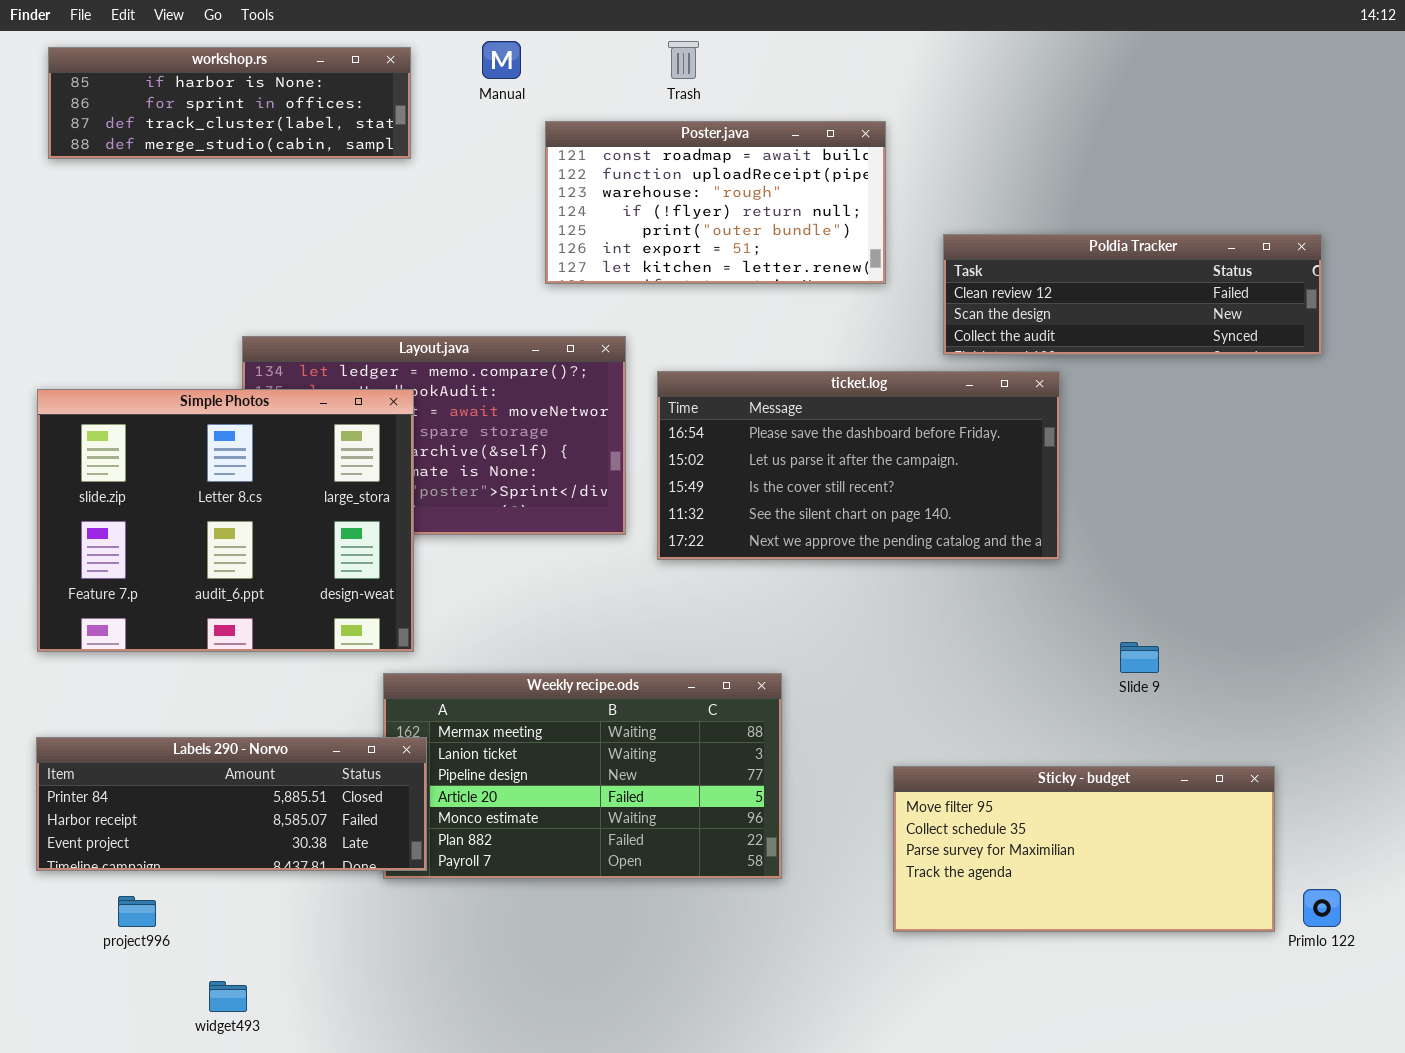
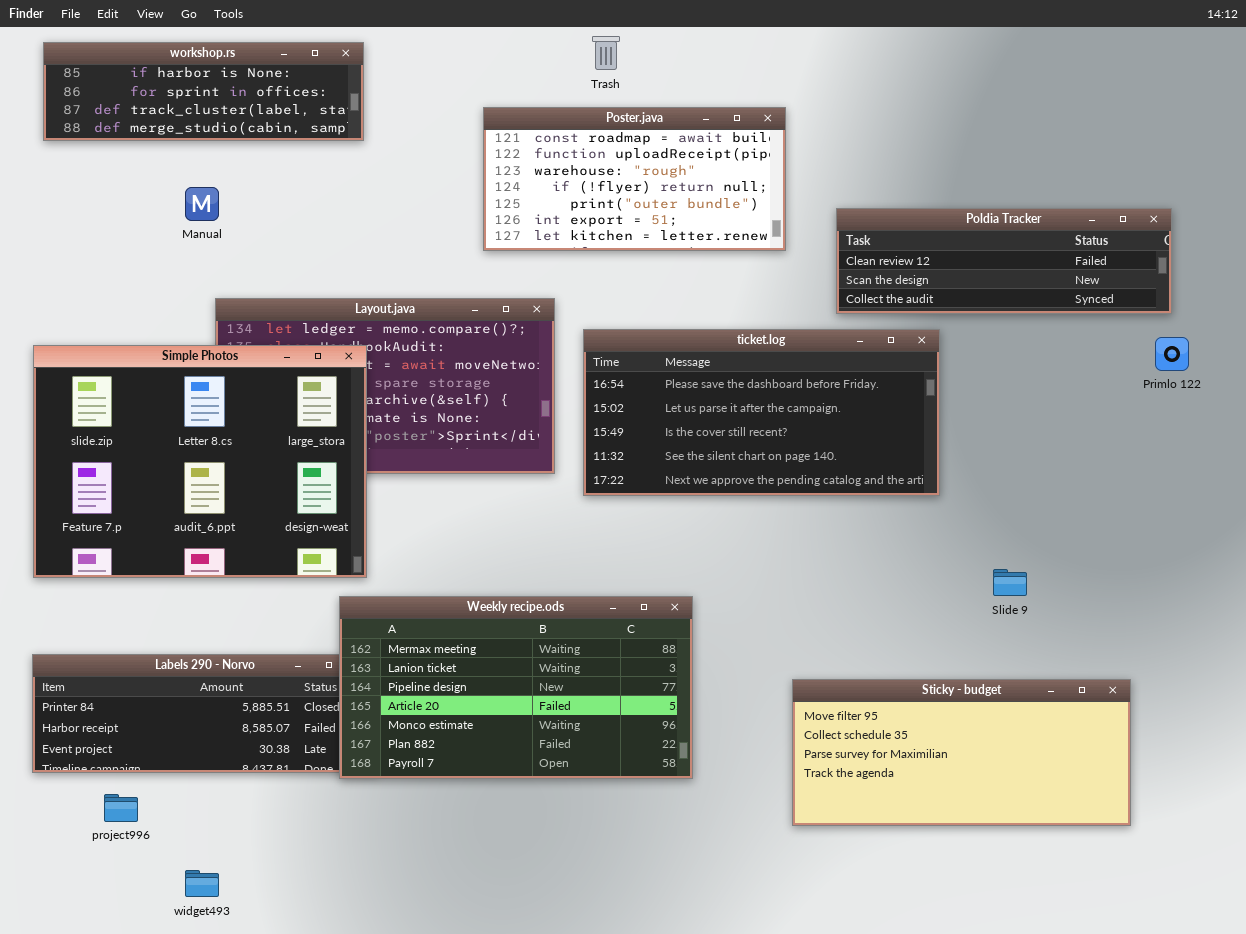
Manual: [482,41,521,79] -> [185,187,219,221], moved
Weekly recipe.ods: [383,673,782,879] -> [339,596,693,779], raised
Primlo 122: [1303,889,1341,927] -> [1155,337,1189,371], moved

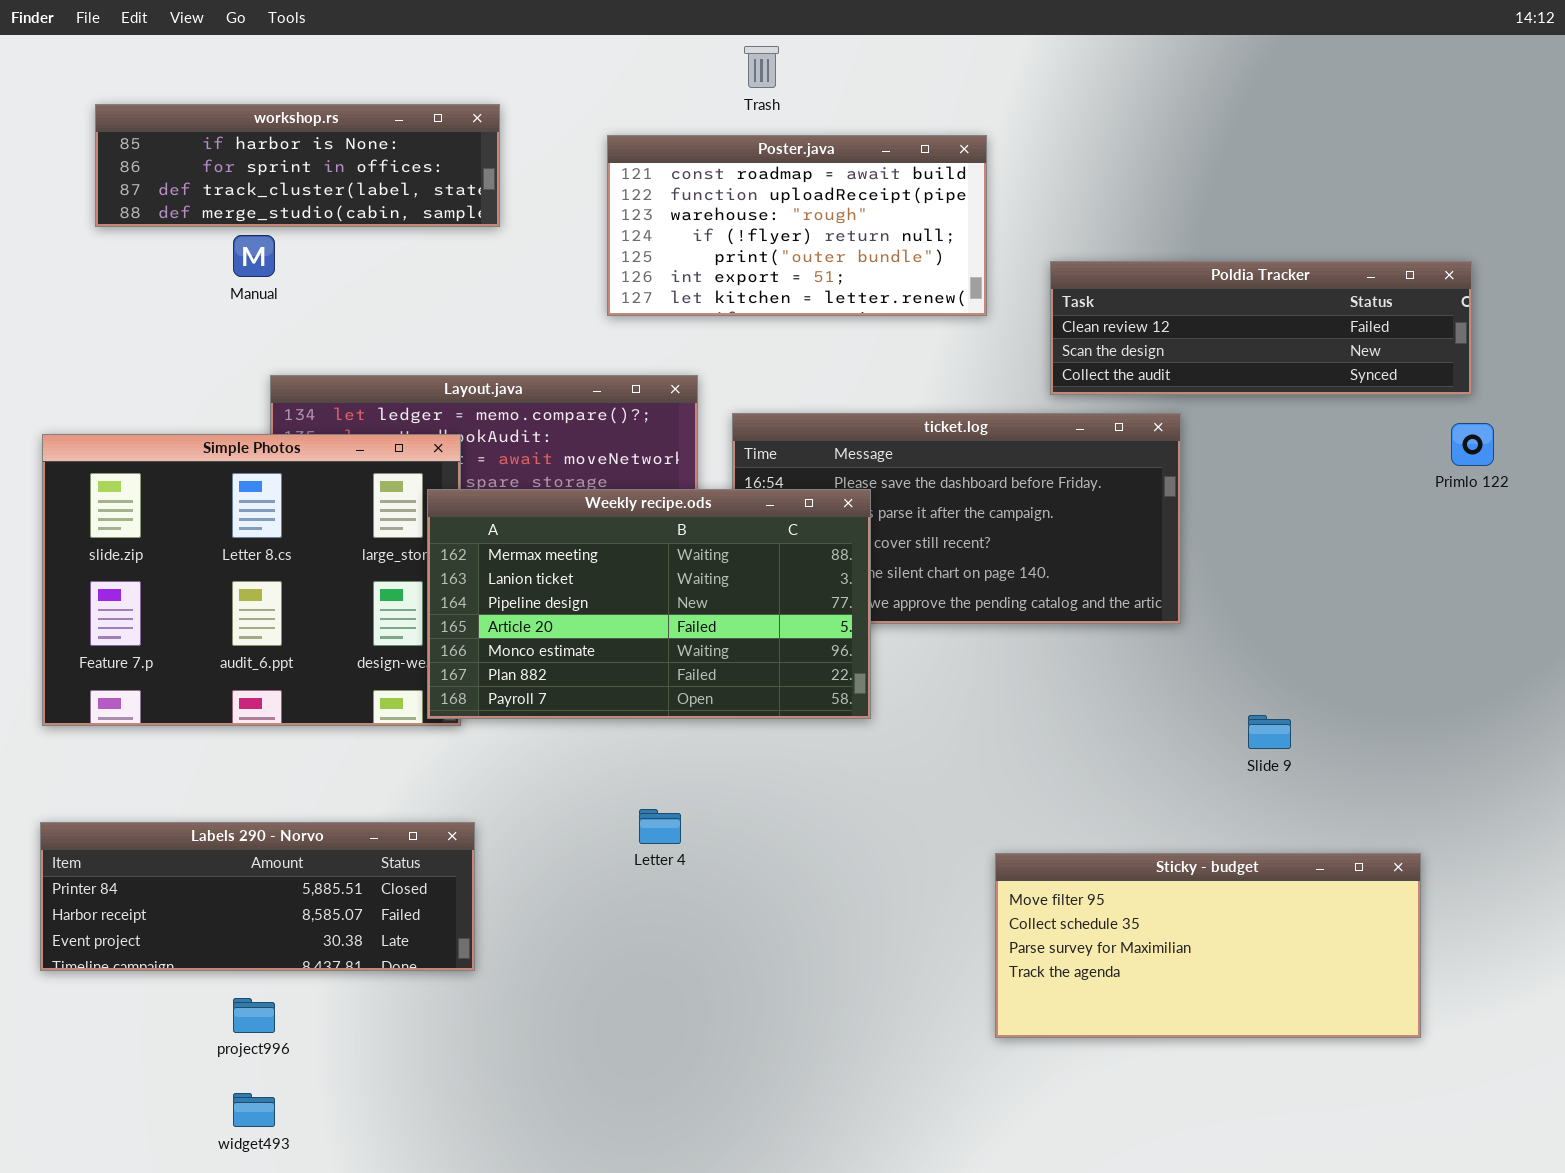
workshop.rs: [43,42,364,141] -> [95,104,500,227], moved
Weekly recipe.ods: [339,596,693,779] -> [427,489,871,719], moved
project996: [104,794,138,822] -> [233,998,275,1033], moved

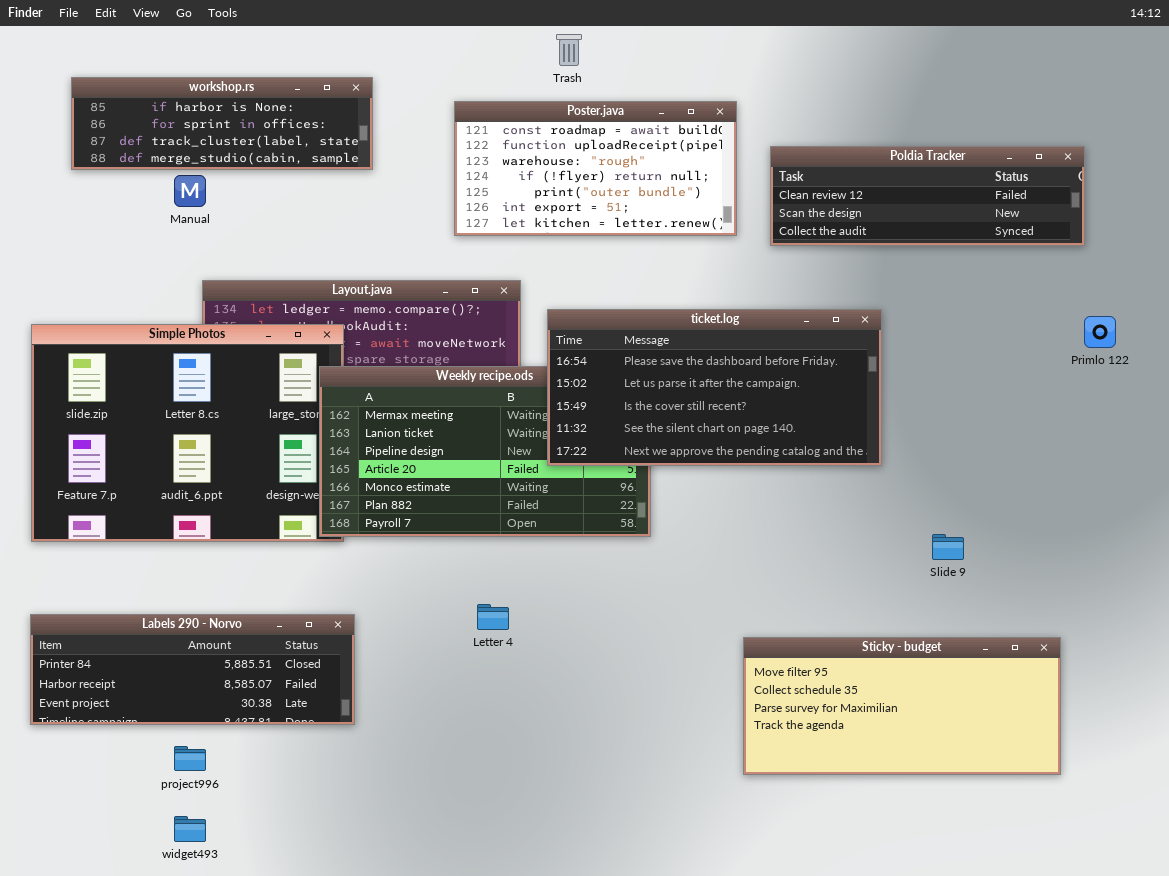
Poldia Tracker: [1050,261,1472,395] -> [770,146,1085,246], moved
ticket.log: [732,413,1181,624] -> [547,309,882,466], raised

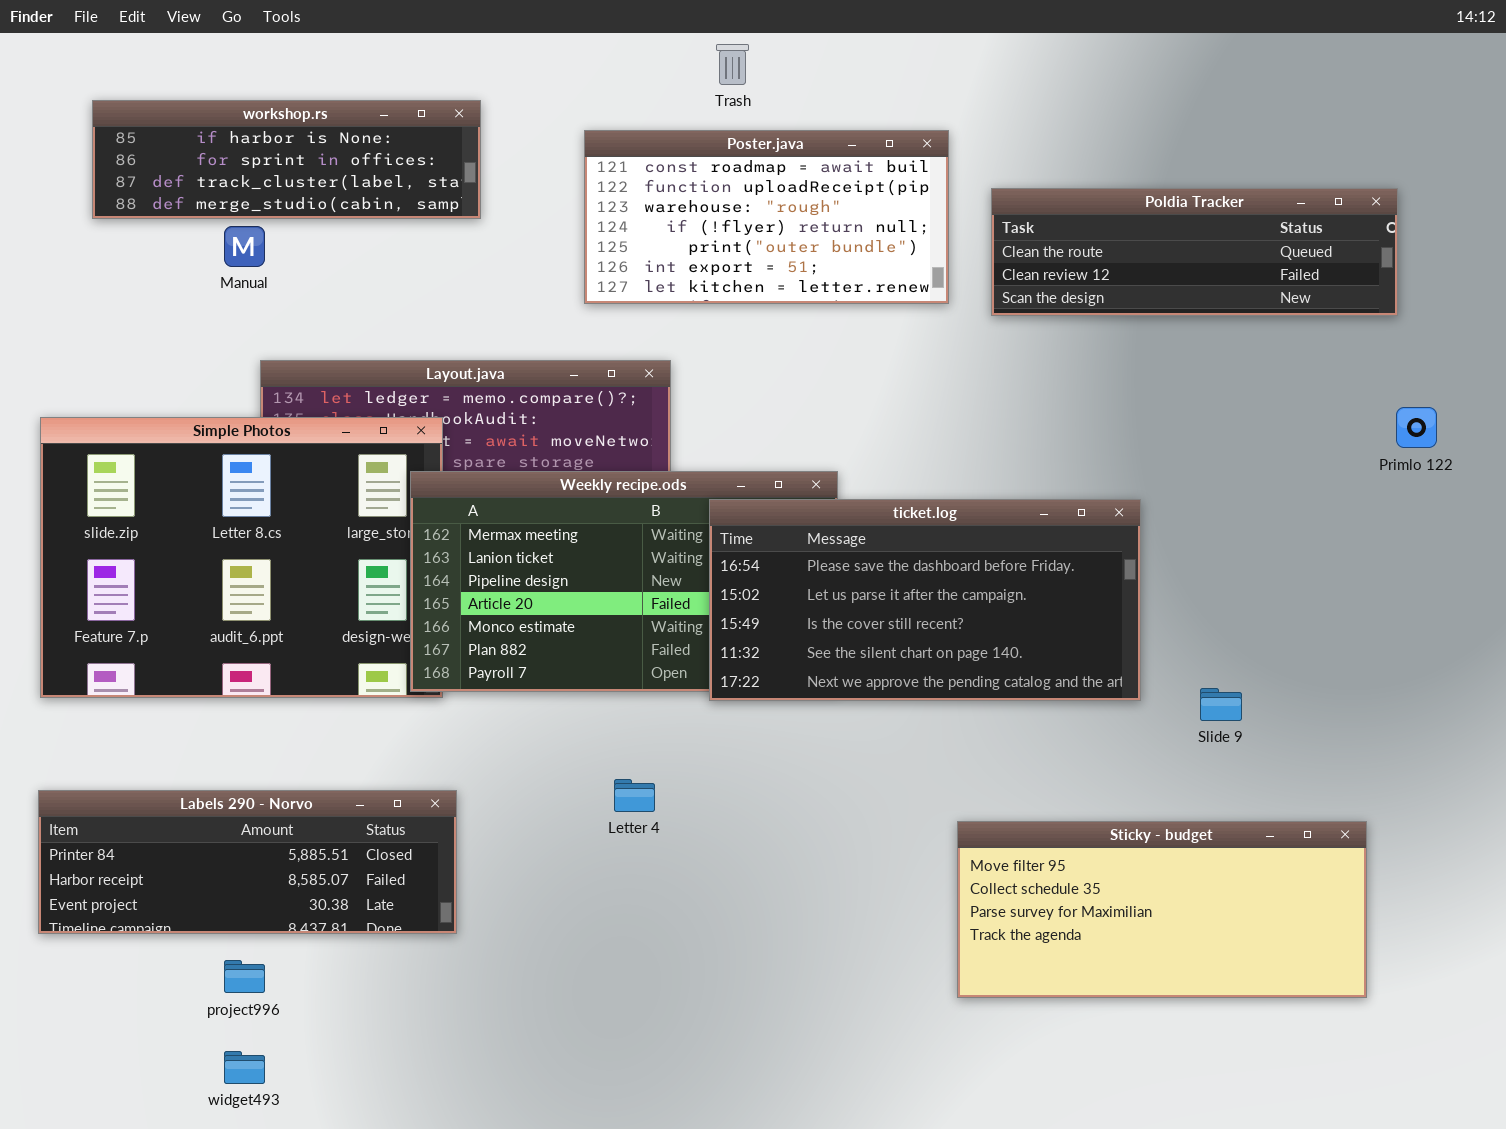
Poldia Tracker: [770,146,1085,246] -> [991,188,1398,316], scrolled up 1 row
ticket.log: [547,309,882,466] -> [709,499,1141,701], moved

